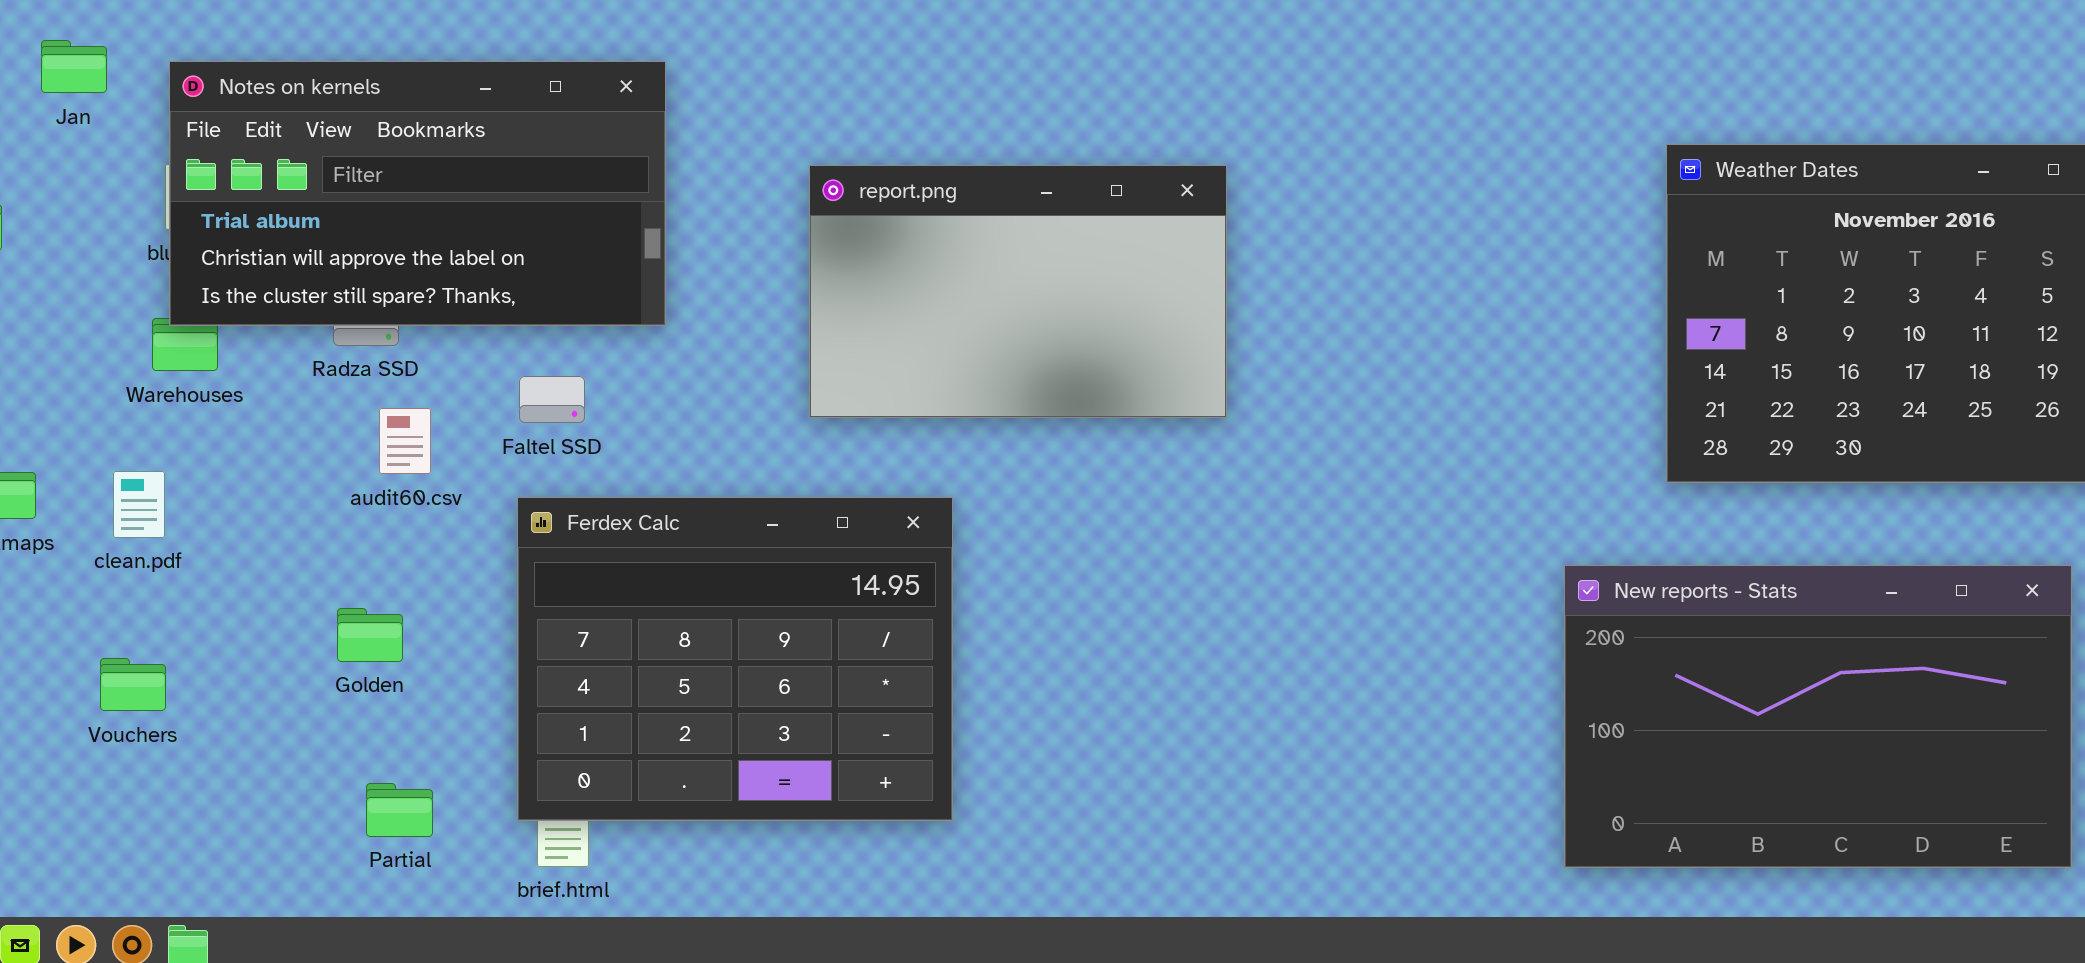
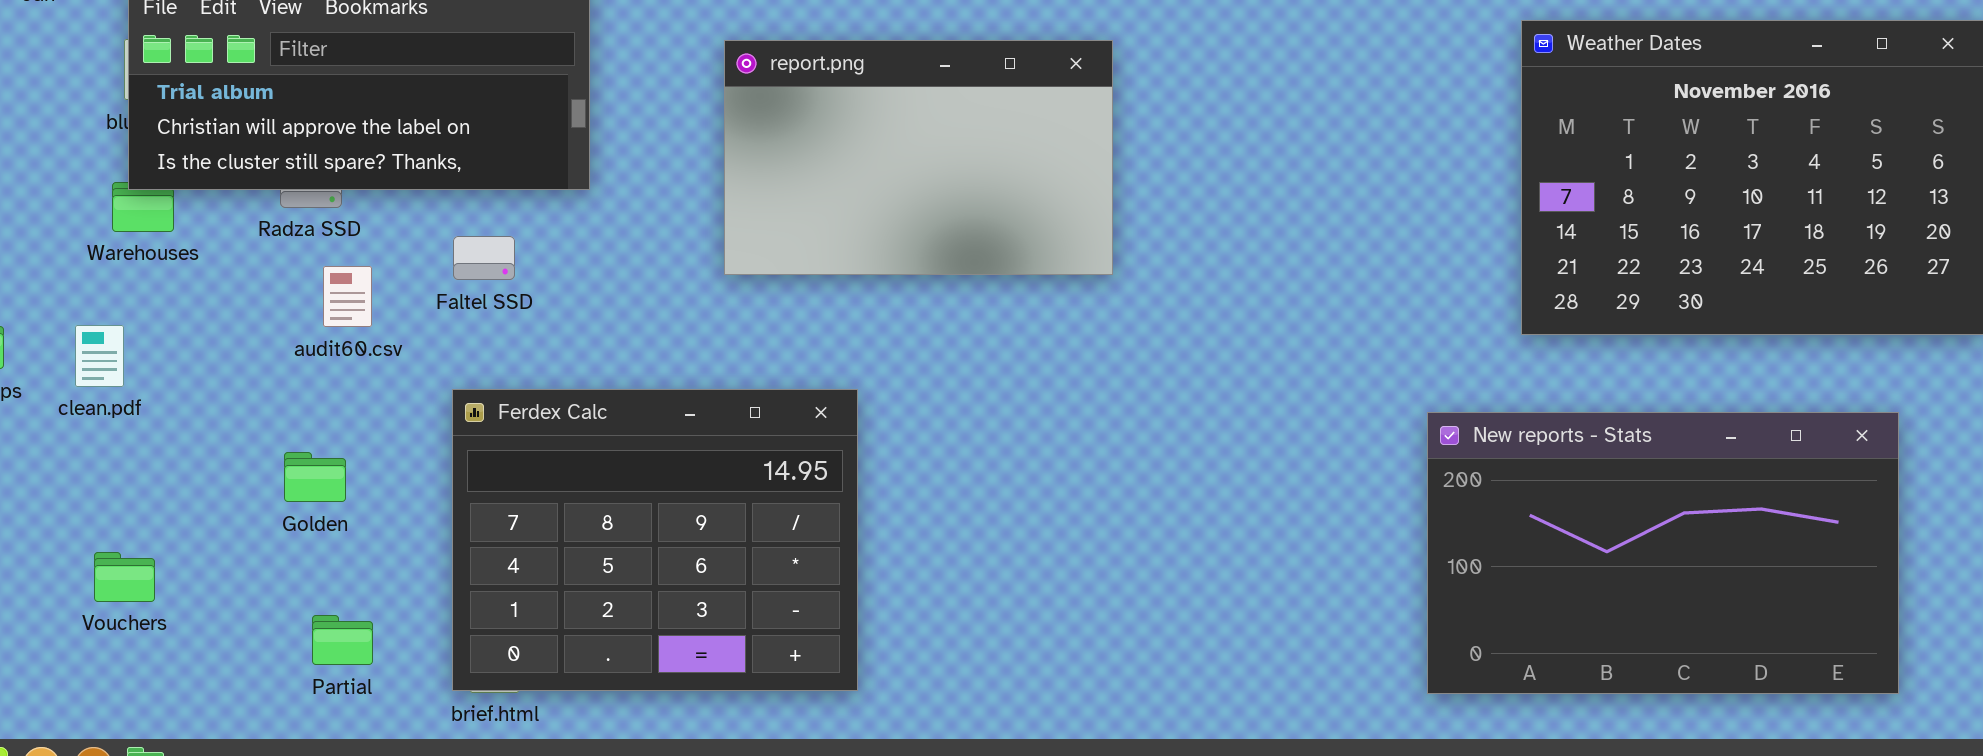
Ferdex Calc: [517,497,953,821] -> [452,389,858,691], moved
Vouchers: [100,658,166,711] -> [94,552,155,602], moved

